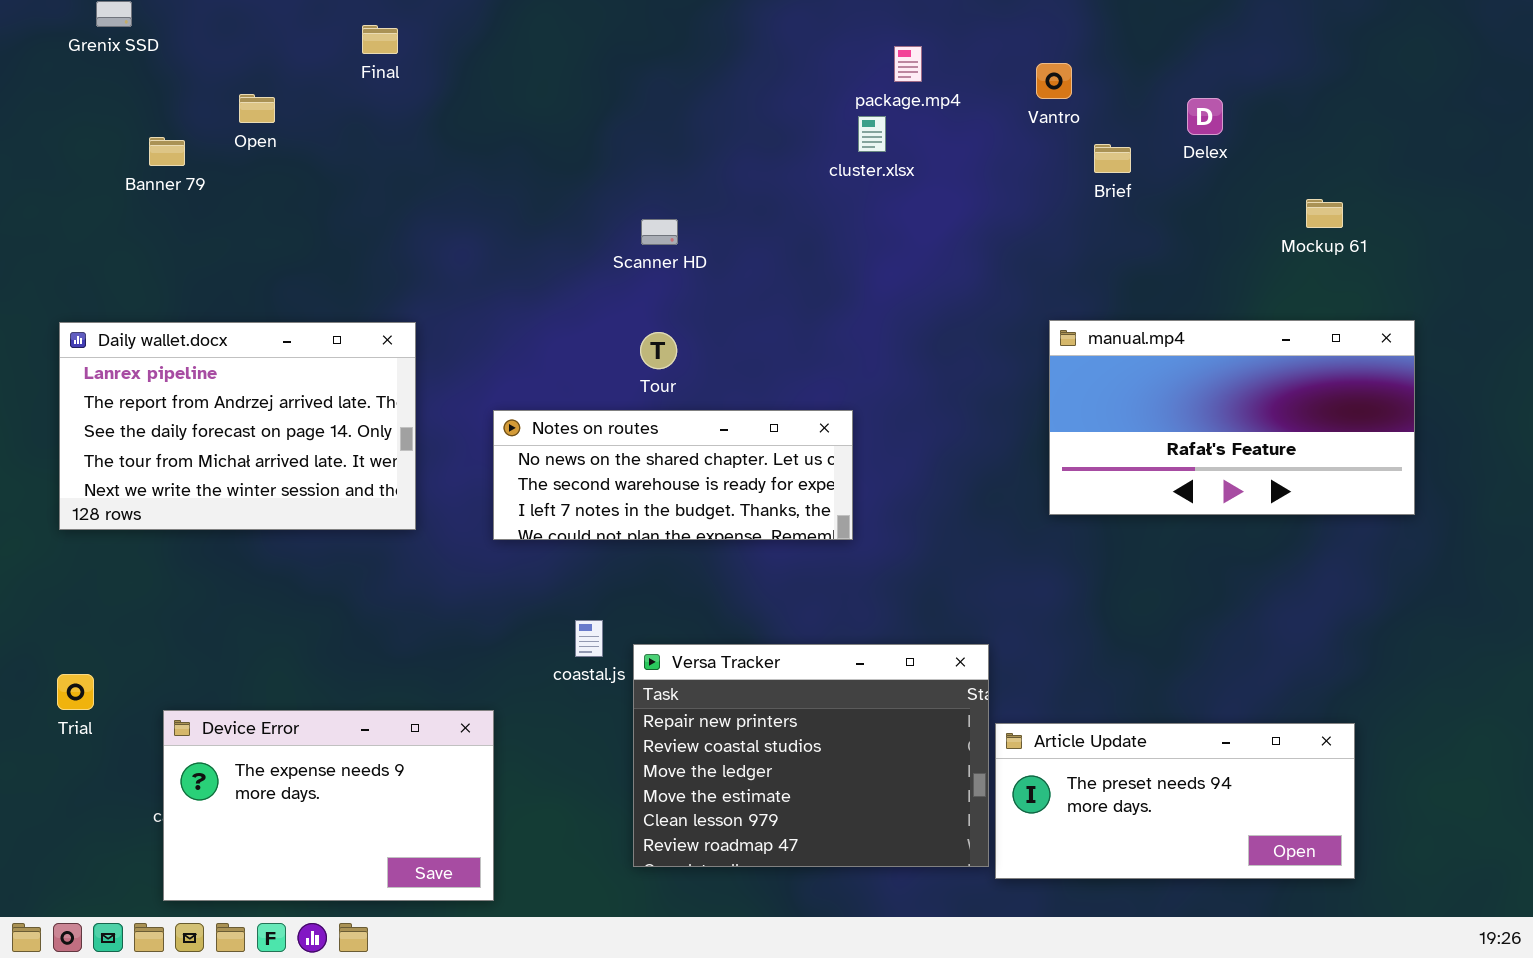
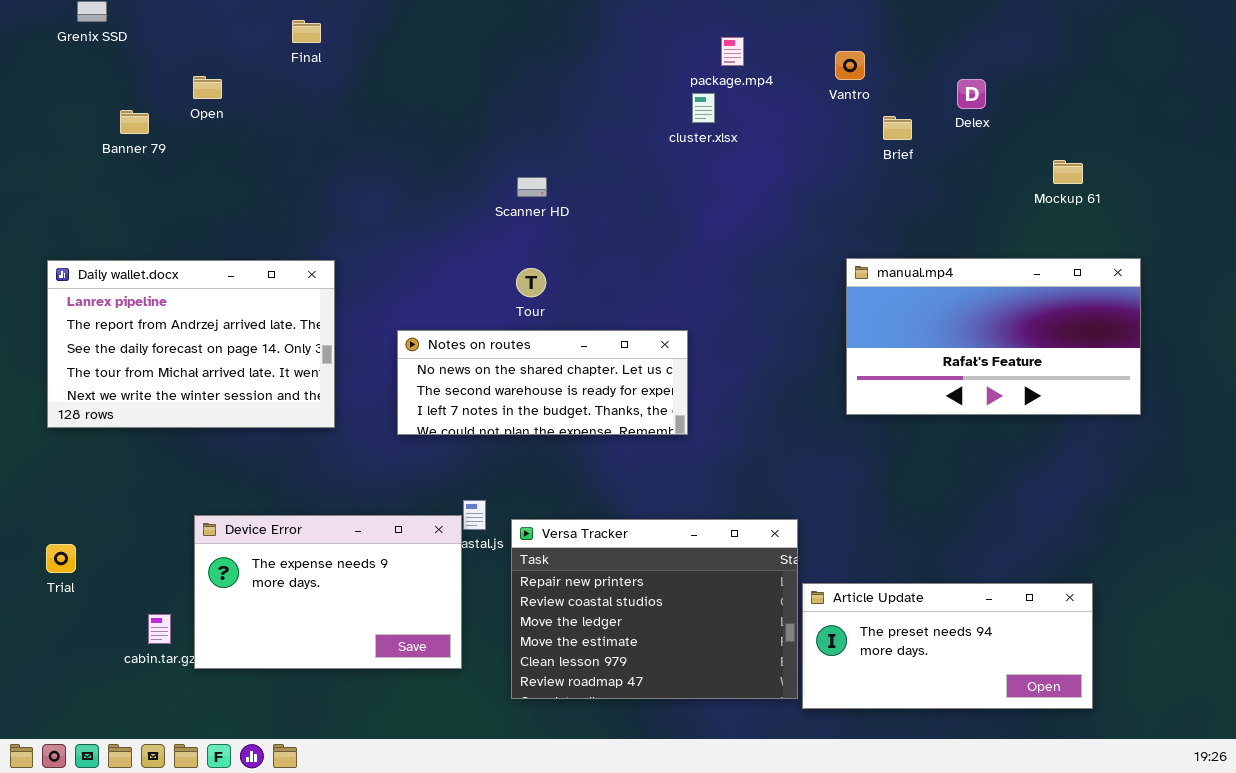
Device Error: [163,710,494,901] -> [194,515,462,669], moved

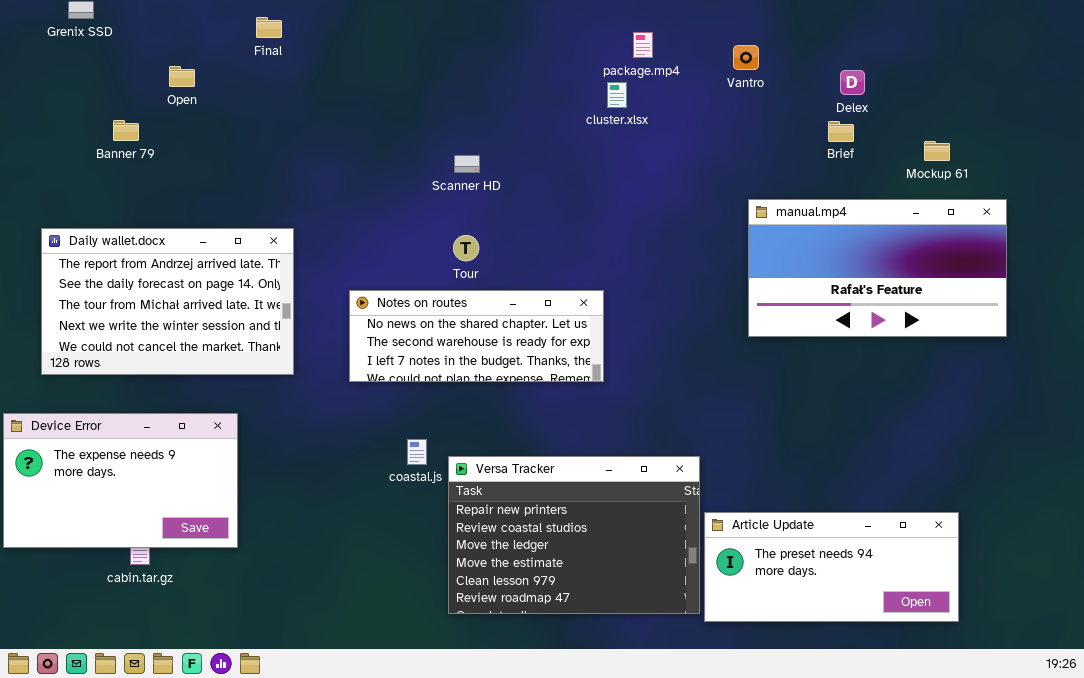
Banner 79: [120,110,149,134] -> [113,120,139,141], moved
Brief: [883,116,912,140] -> [828,121,854,142], moved
manual.mp4: [846,258,1141,415] -> [748,199,1007,337], moved
Daily wallet.docx: [47,260,335,428] -> [41,228,294,375], scrolled down 1 row
Device Error: [194,515,462,669] -> [3,413,238,548], moved

